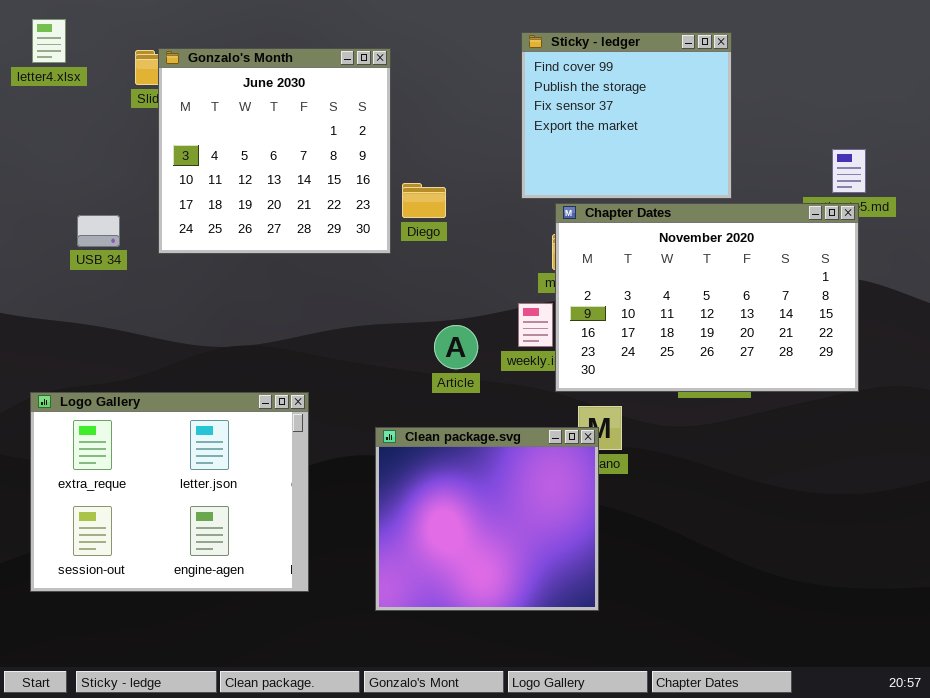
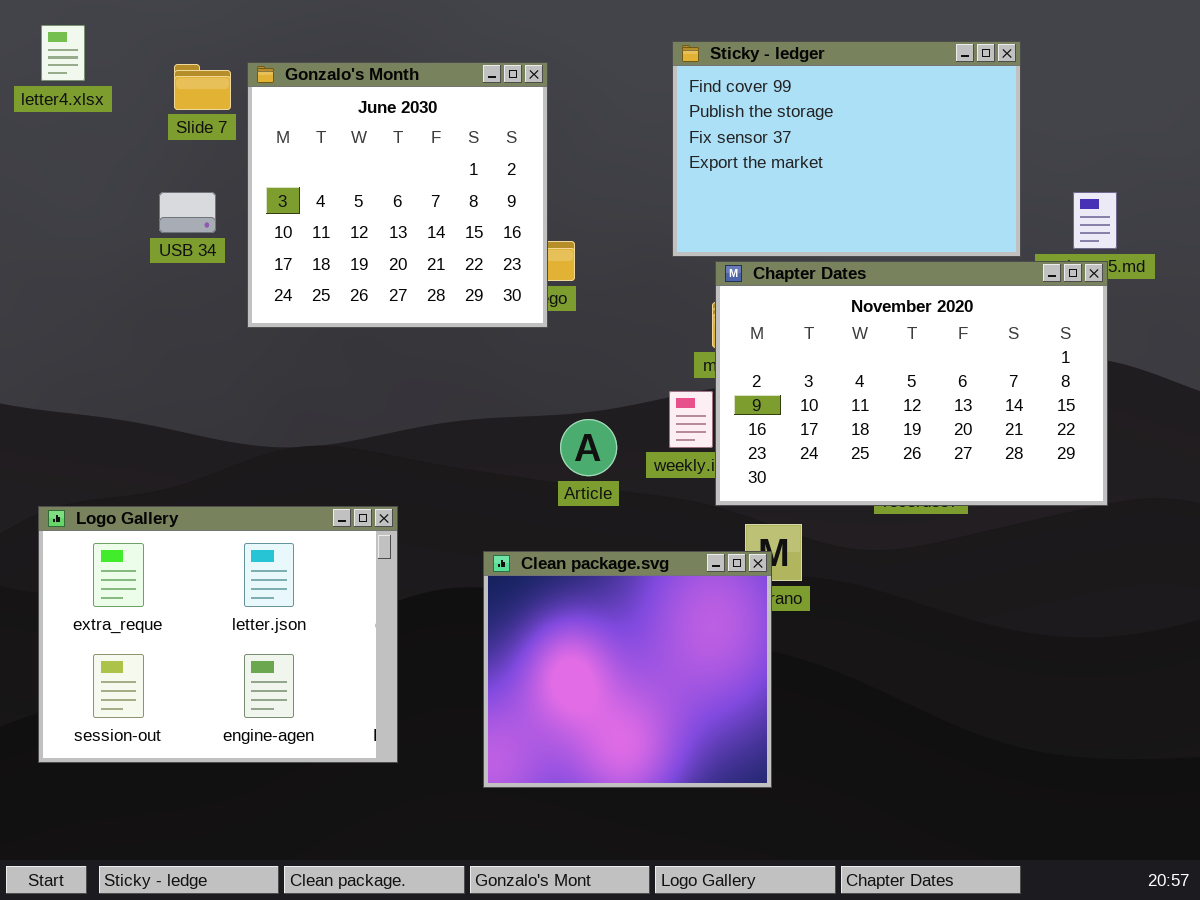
Sticky - ledger: [521,32,732,199] -> [672,41,1021,257], resized
Gonzalo's Month: [158,48,391,254] -> [247,62,548,328], moved
USB 34: [77,215,120,247] -> [159,192,216,233], moved

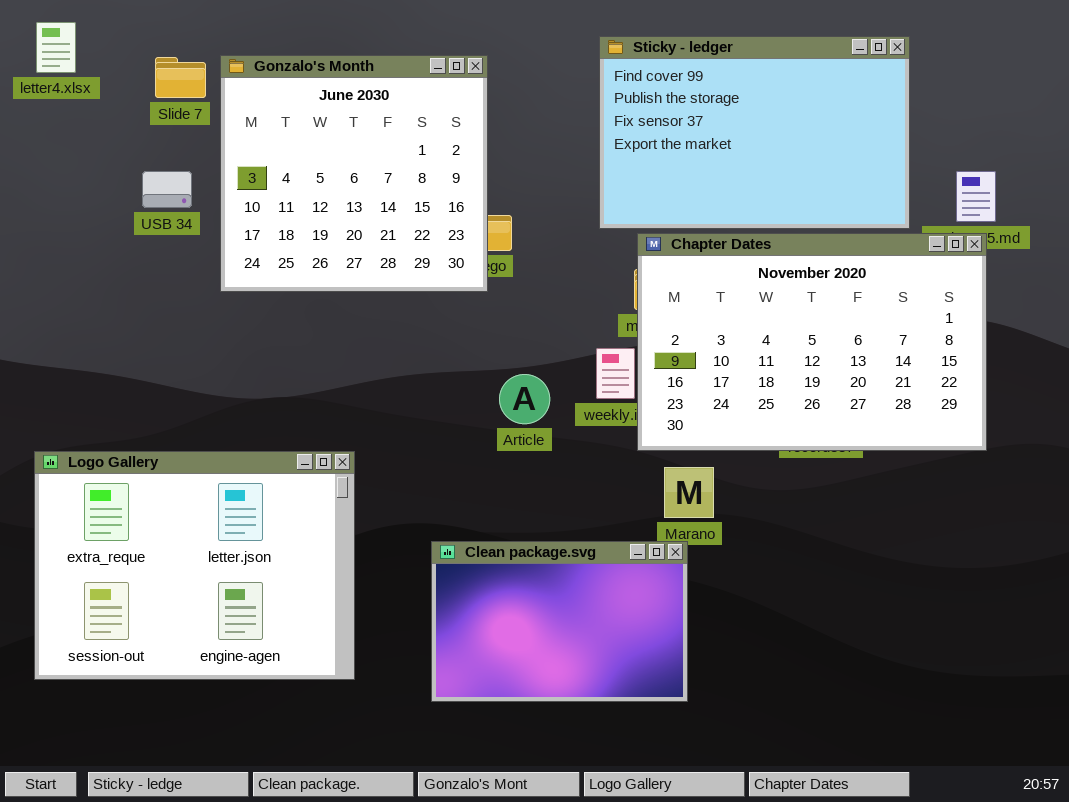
Clean package.svg: [483,551,772,788] -> [431,541,688,702], resized

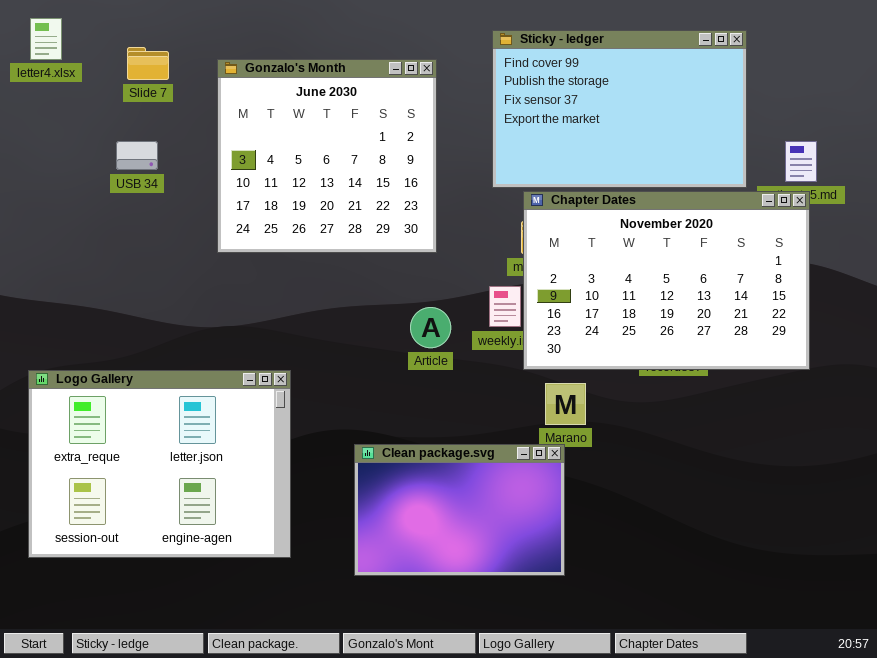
Gonzalo's Month: [220,55,488,292] -> [217,59,437,253], moved

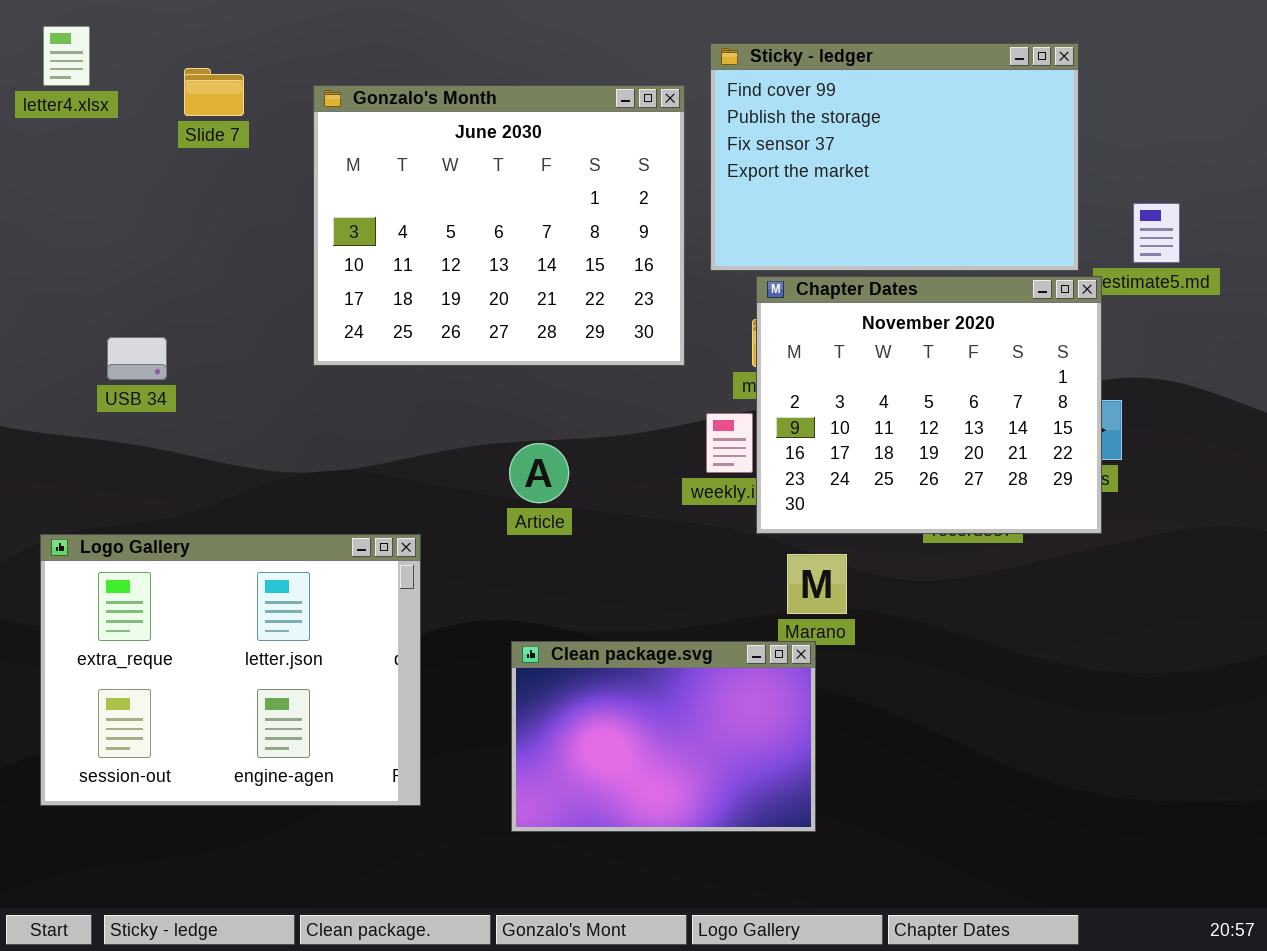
Gonzalo's Month: [217,59,437,253] -> [313,85,685,366], resized
USB 34: [116,141,158,170] -> [107,337,167,380], moved
Chapter Dates: [523,191,810,370] -> [756,276,1102,534], resized
Article: [410,307,451,348] -> [509,443,569,503], moved

